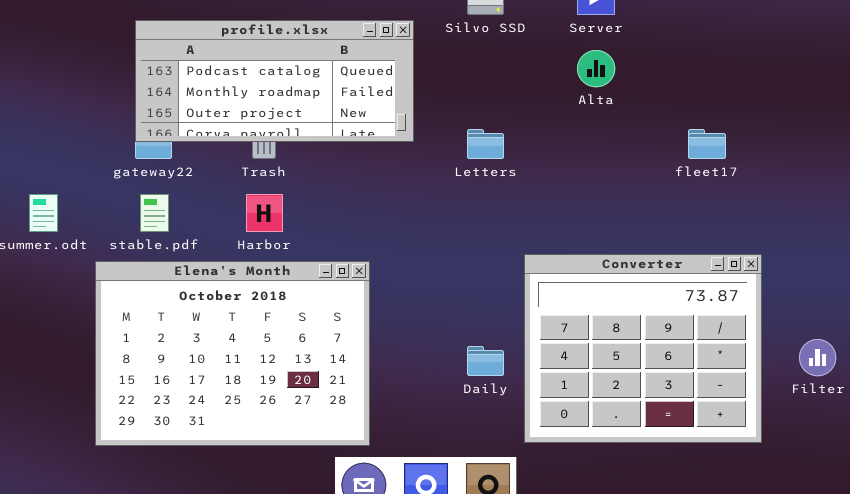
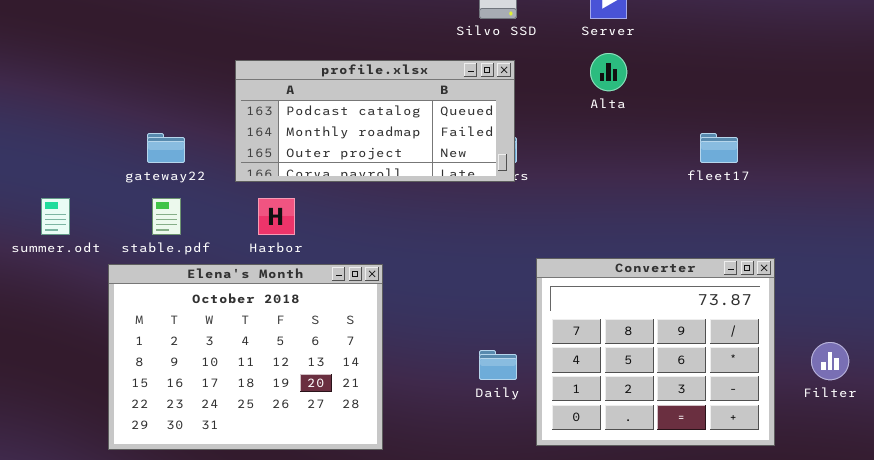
profile.xlsx: [135,20,414,142] -> [235,60,515,182], moved

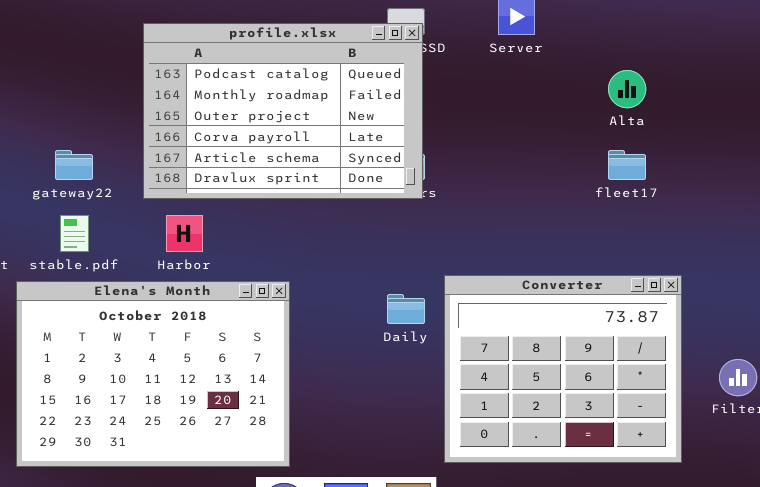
Alta: [590,53,627,91] -> [608,70,646,108], moved
profile.xlsx: [235,60,515,182] -> [143,23,423,199], resized
Daily: [479,350,517,380] -> [387,294,425,324], moved

